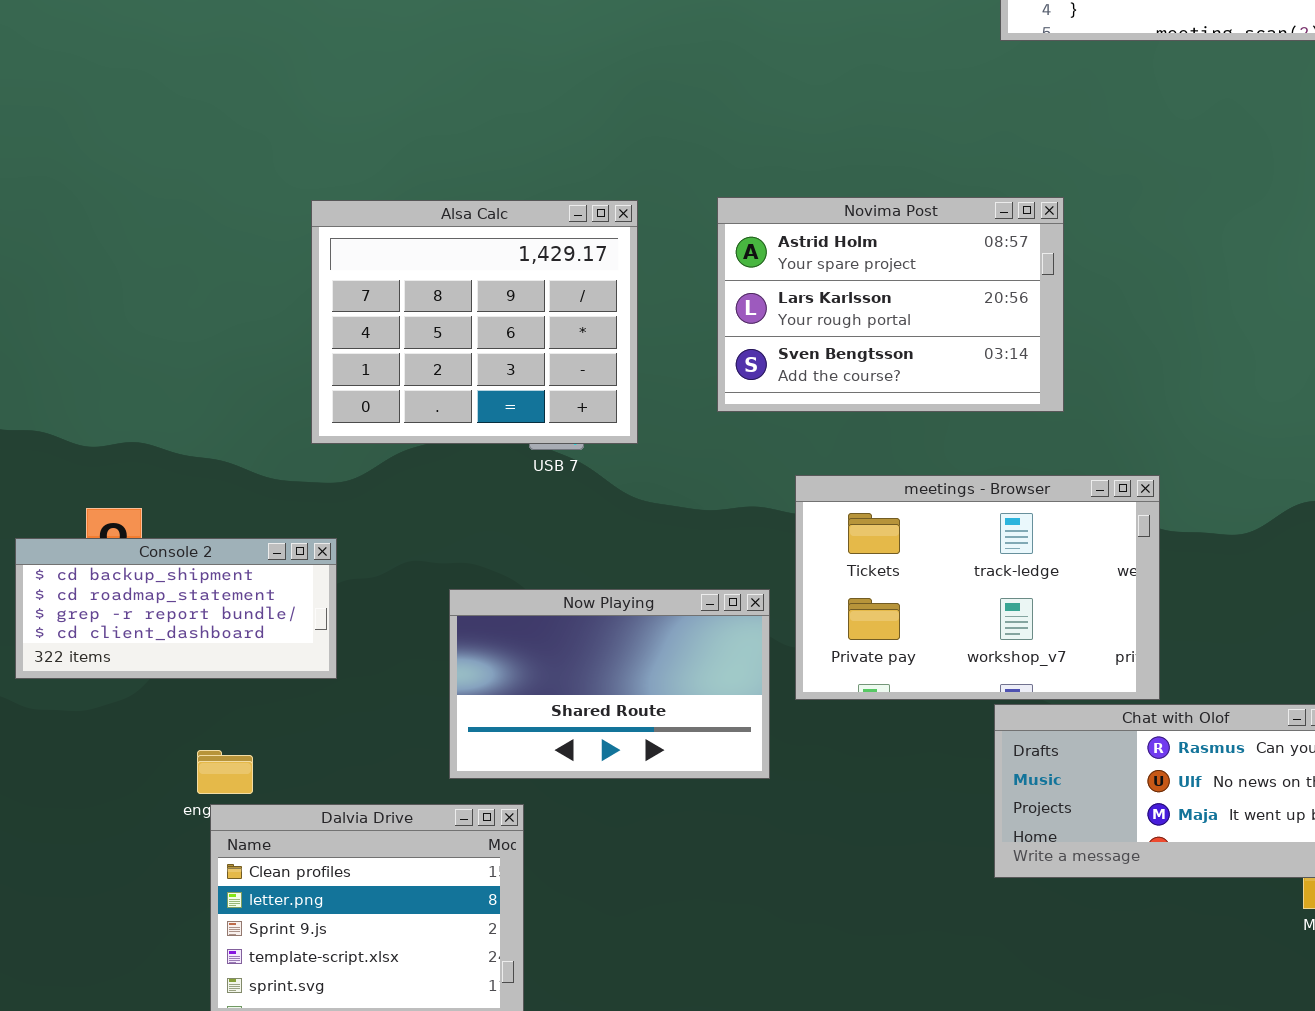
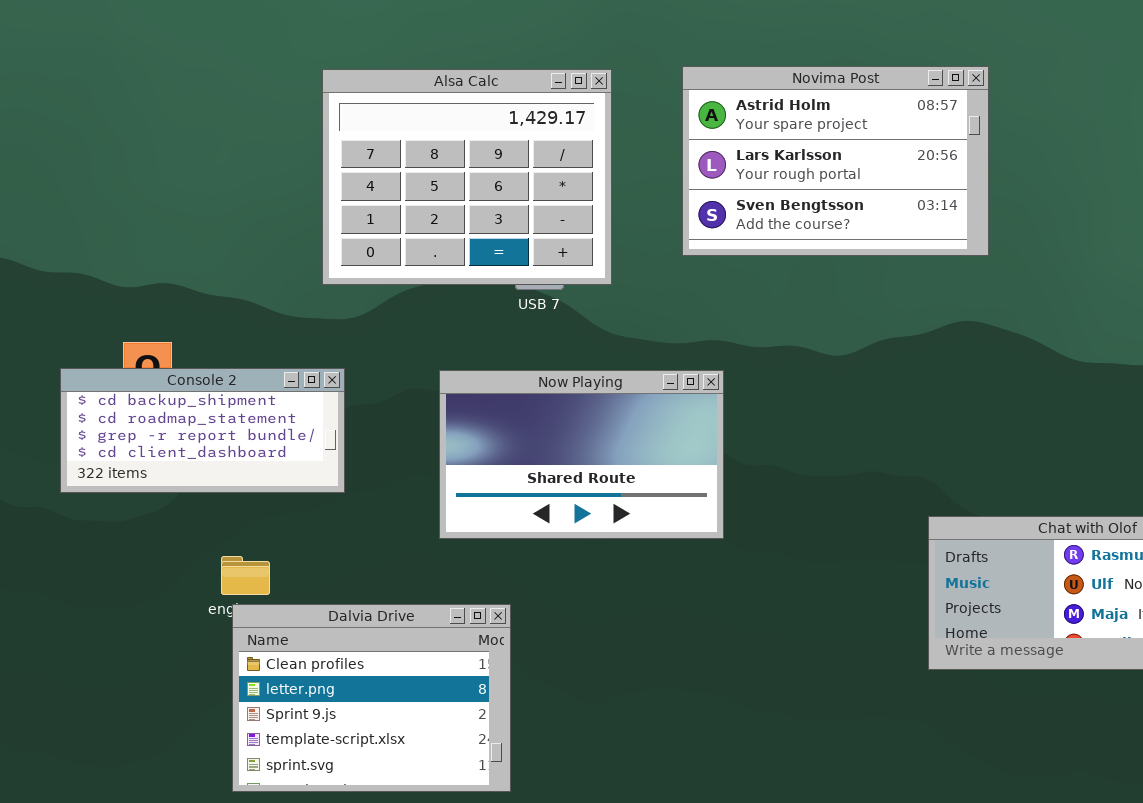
meetings - Browser: [795,475,1160,700] -> none, closed
Now Playing: [449,589,770,779] -> [439,370,724,539], moved

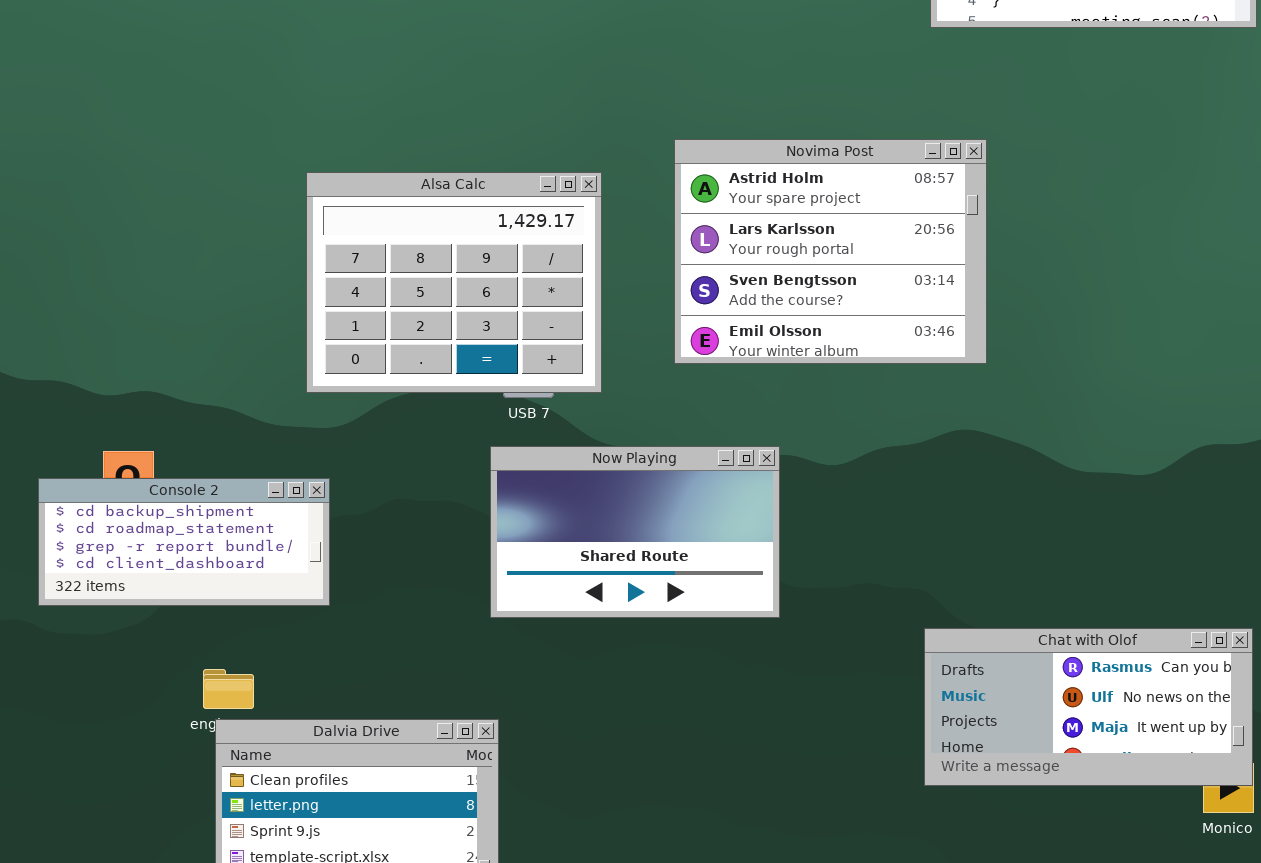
Novima Post: [682,66,989,256] -> [674,139,987,364], resized
Now Playing: [439,370,724,539] -> [490,446,780,618], moved

